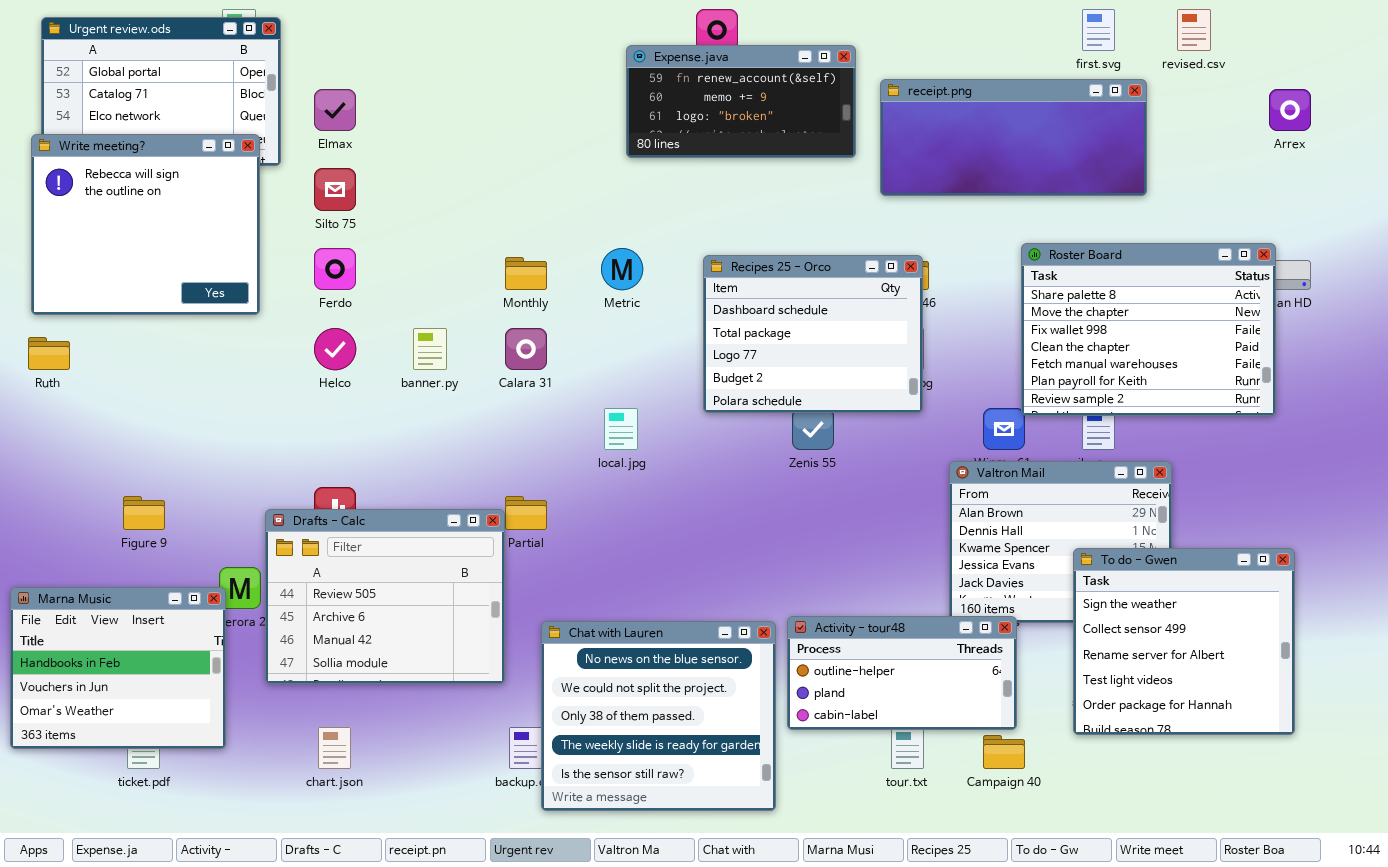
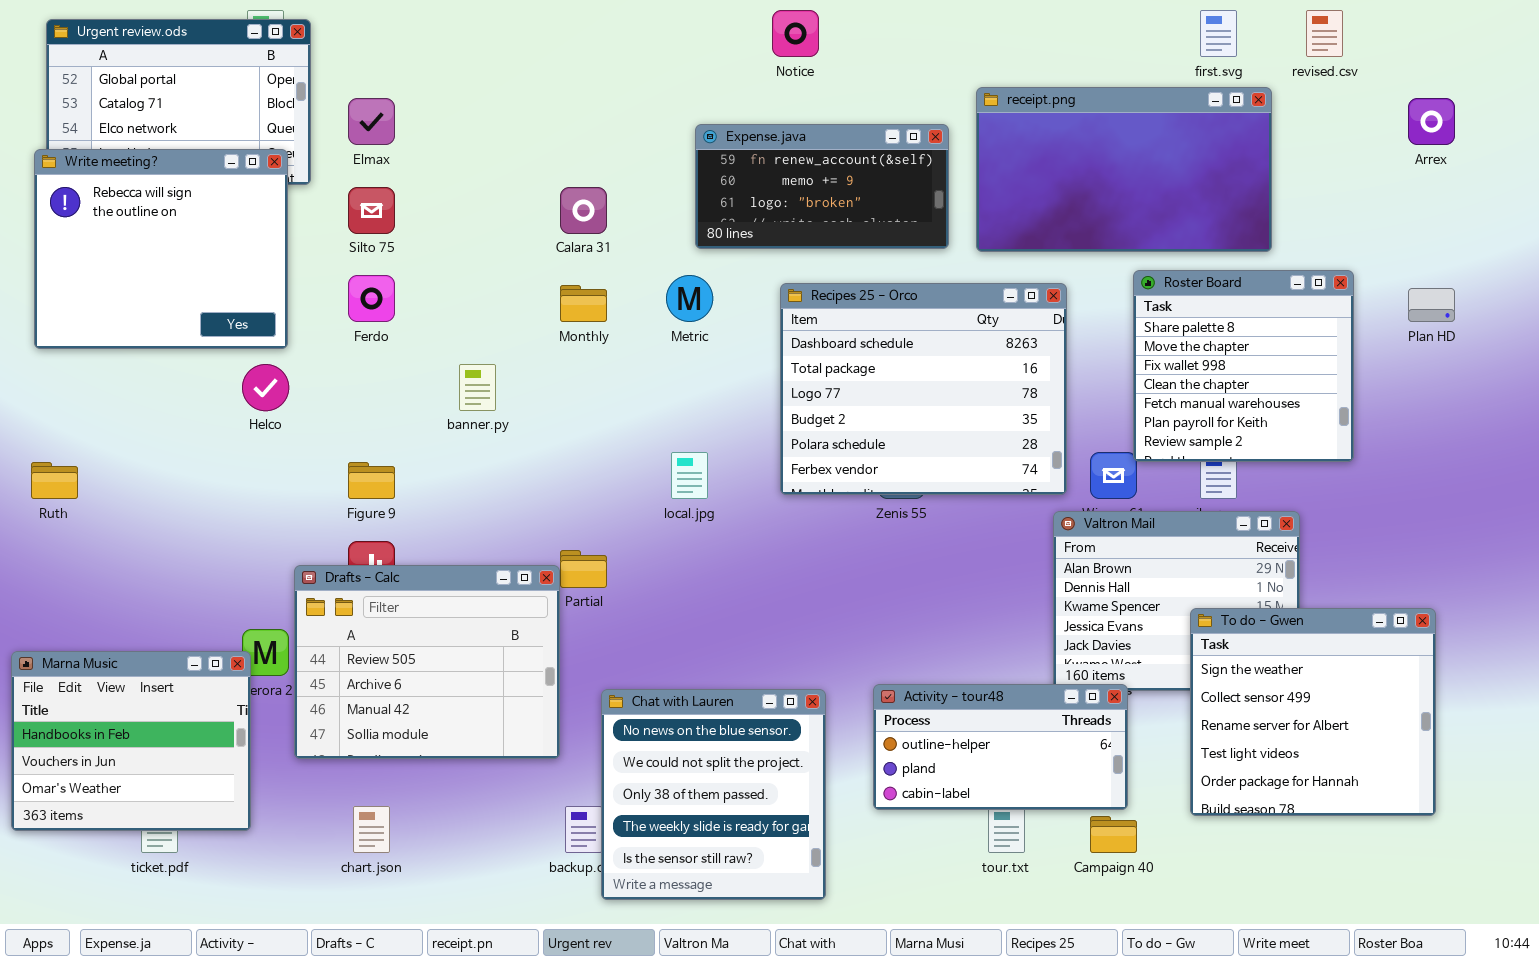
Expense.java: [626,45,856,158] -> [695,124,949,249], moved
receipt.png: [880,79,1147,196] -> [976,87,1272,252], resized
Roster Board: [1021,243,1276,416] -> [1133,270,1354,462], resized
Recipes 25 - Orco: [703,255,923,413] -> [780,283,1067,495], resized
Helco: [314,328,356,370] -> [242,364,289,411], moved
Calara 31: [505,328,547,370] -> [560,187,607,234], moved
Ruth: [28,337,70,370] -> [31,462,78,499], moved
Figure 9: [123,496,165,530] -> [348,462,395,499], moved
Chat with Lauren: [541,621,776,811] -> [601,689,826,900], resized

